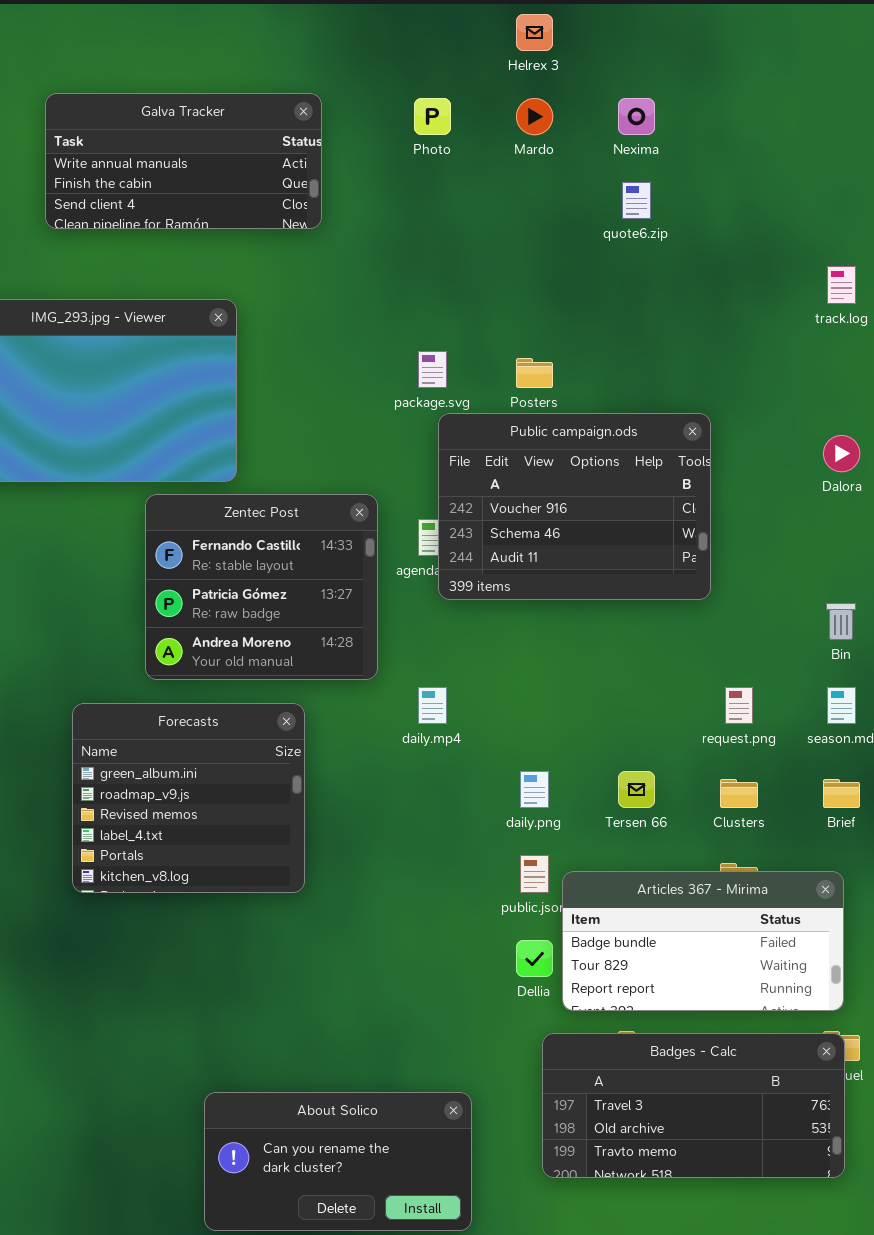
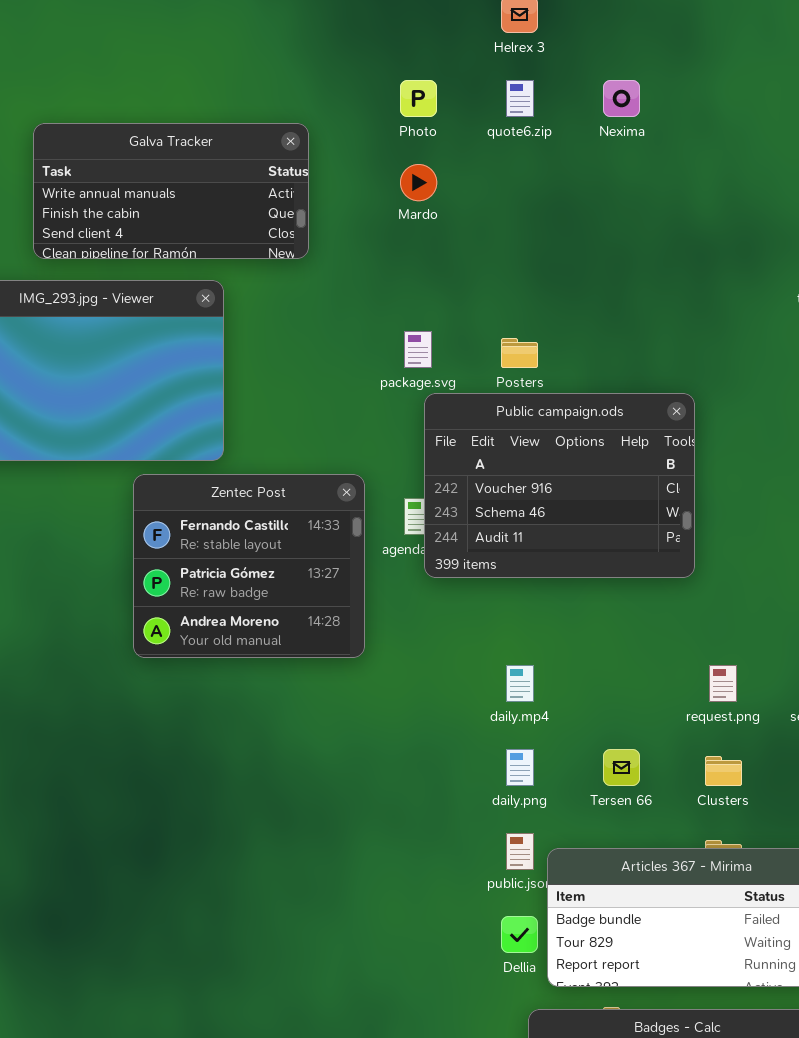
Galva Tracker: [45,93,322,229] -> [33,123,309,259], moved
Mardo: [516,98,553,135] -> [400,164,437,201], moved
quote6.zip: [622,182,651,219] -> [506,80,534,117], moved
daily.mp4: [418,687,447,724] -> [506,665,534,702], moved
Forecasts: [72,703,305,893] -> none, closed

